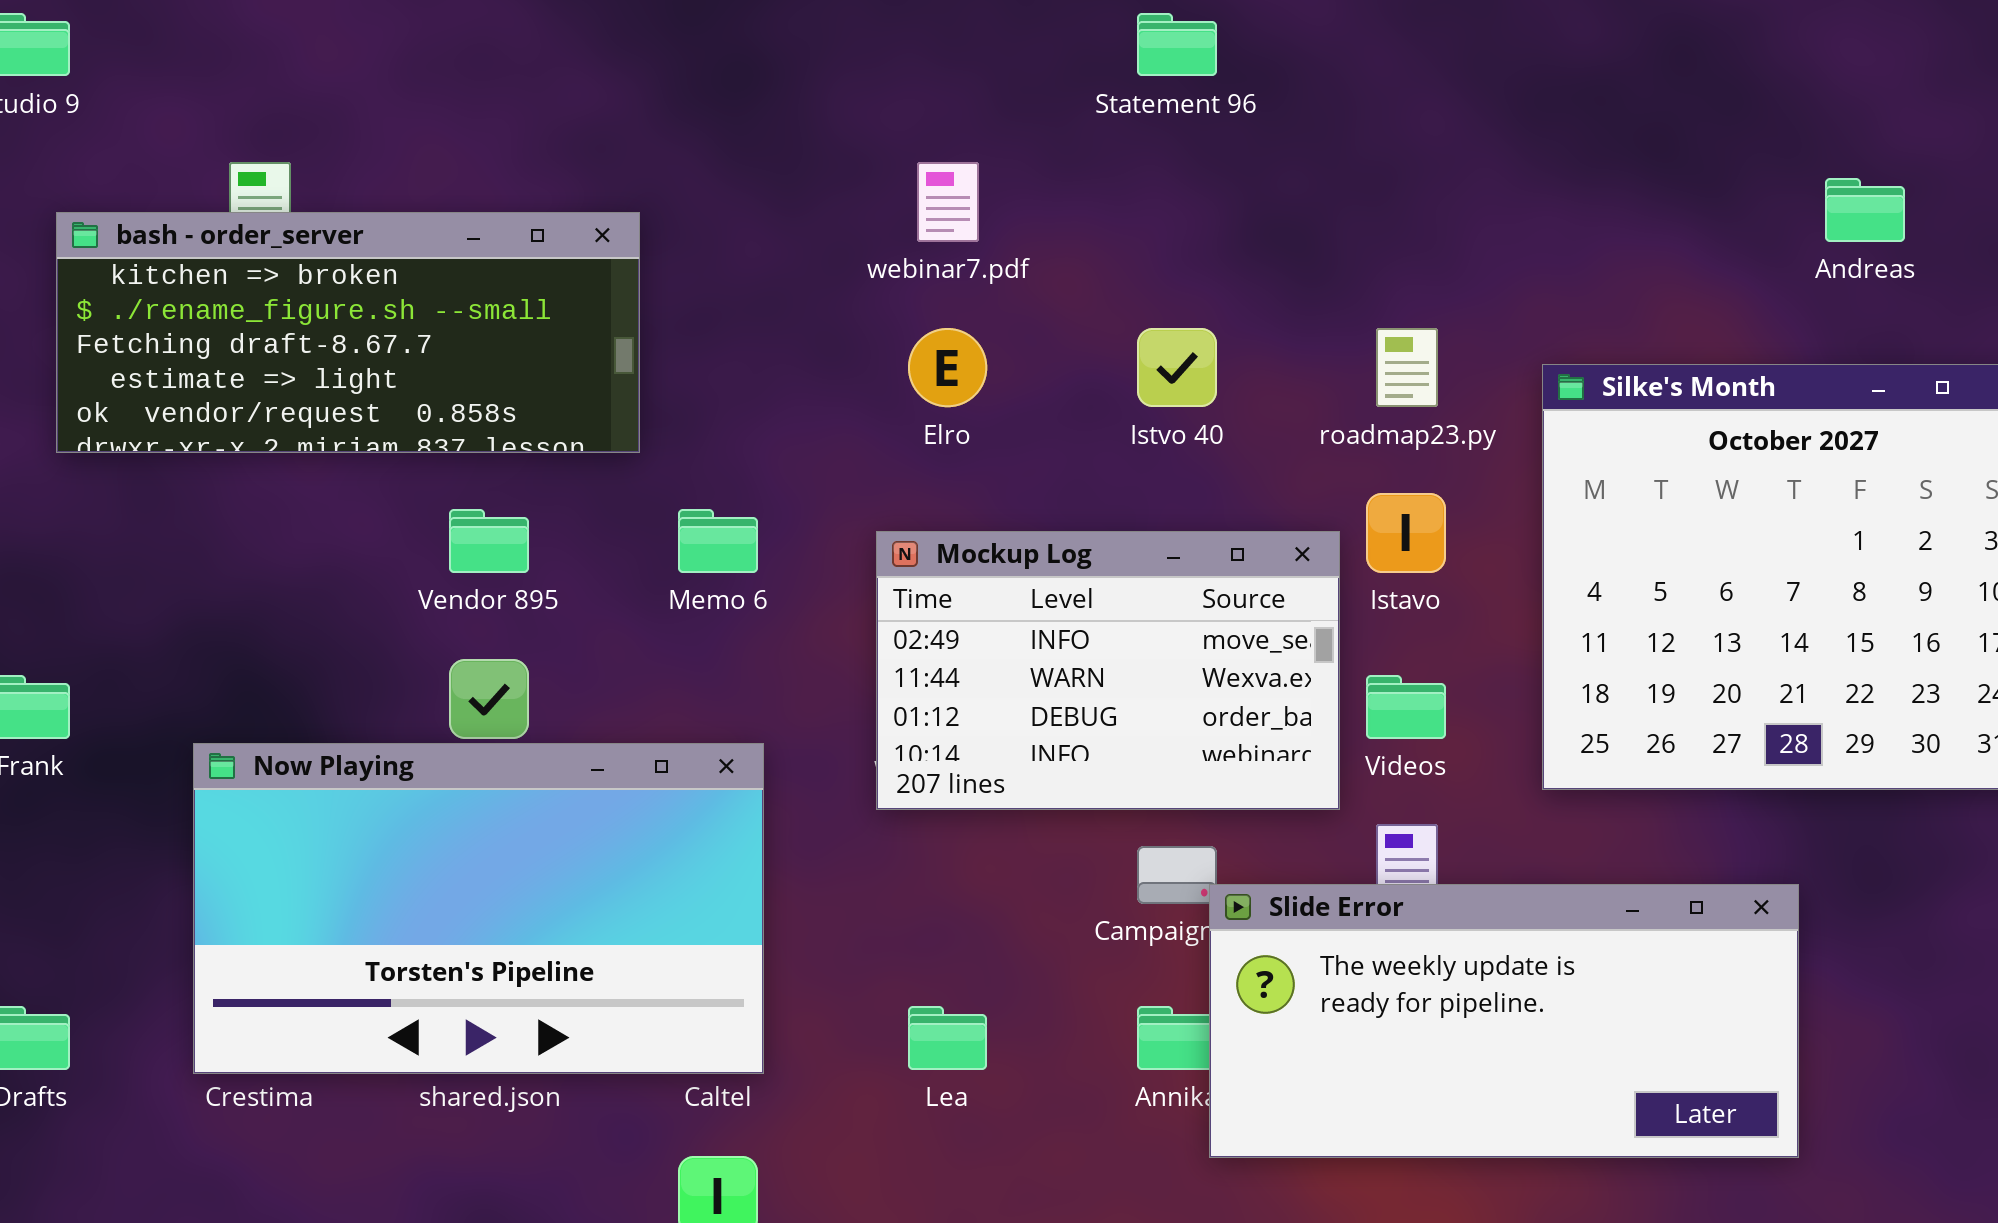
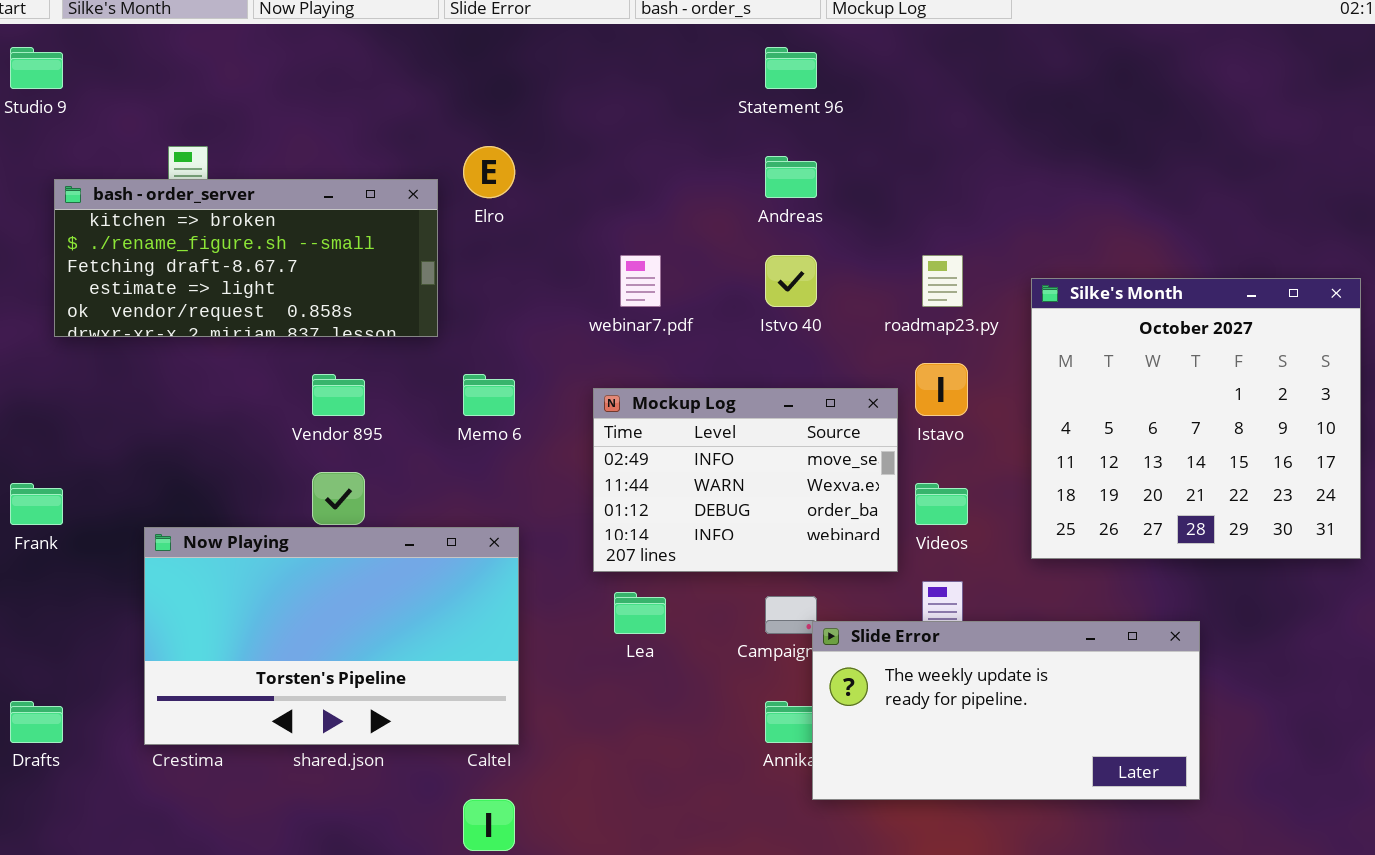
webinar7.pdf: [917,162,979,242] -> [620,255,661,307], moved
Andreas: [1825,178,1905,242] -> [765,156,817,198], moved
Elro: [908,328,987,407] -> [463,146,515,198], moved
Lea: [908,1006,987,1070] -> [614,592,666,634], moved

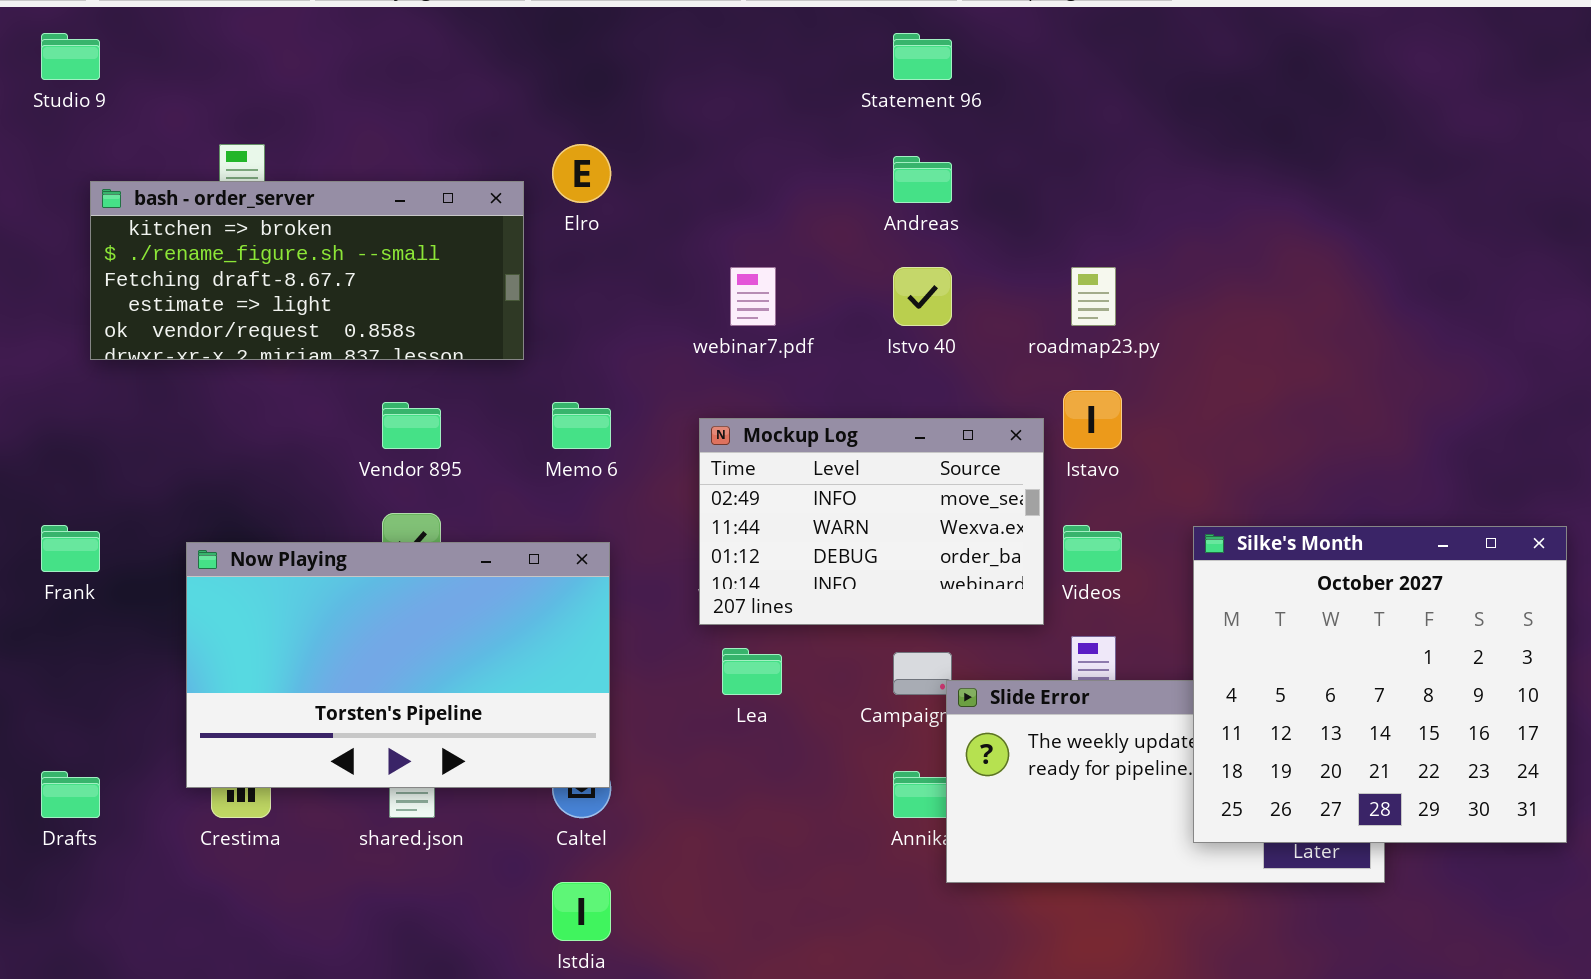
Silke's Month: [1031,278,1361,559] -> [1193,526,1567,843], moved
Now Playing: [144,527,519,745] -> [186,542,610,788], moved

